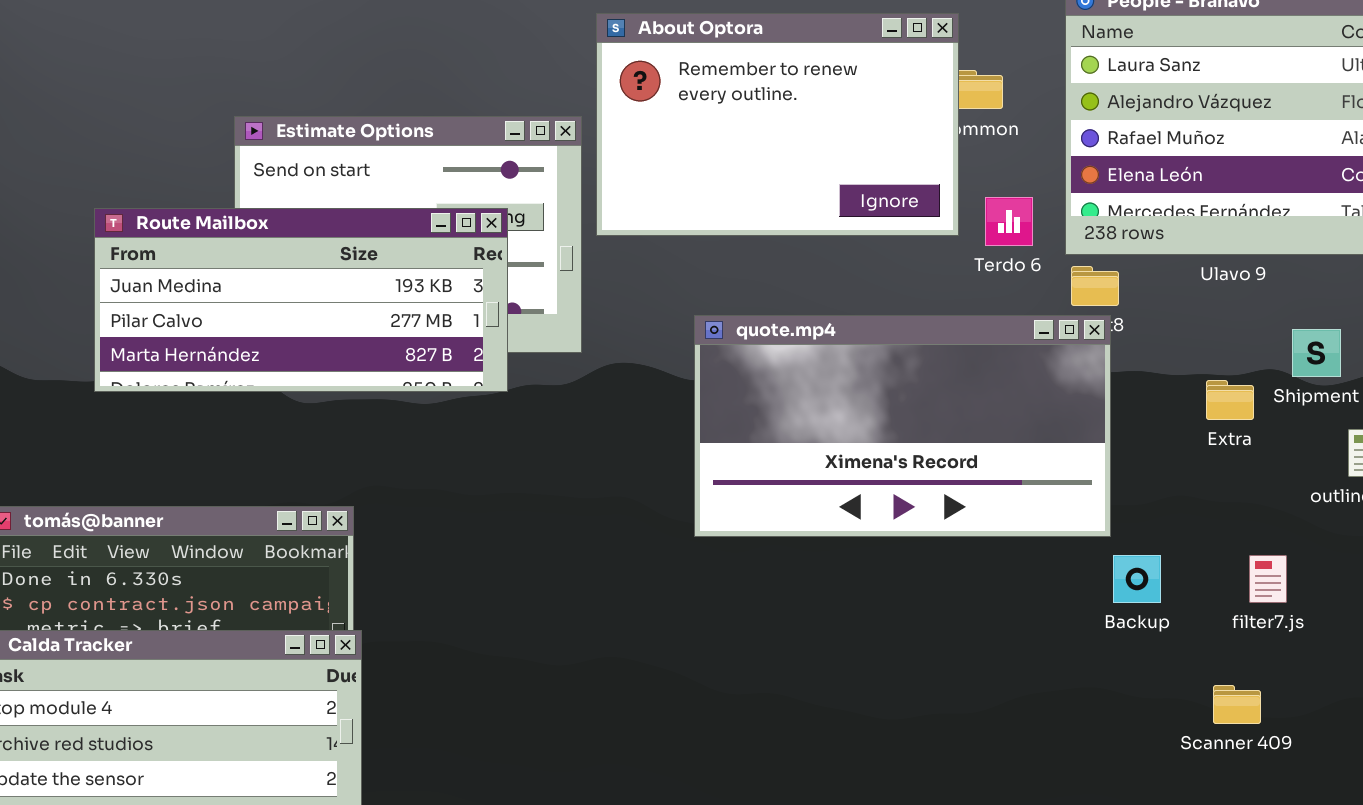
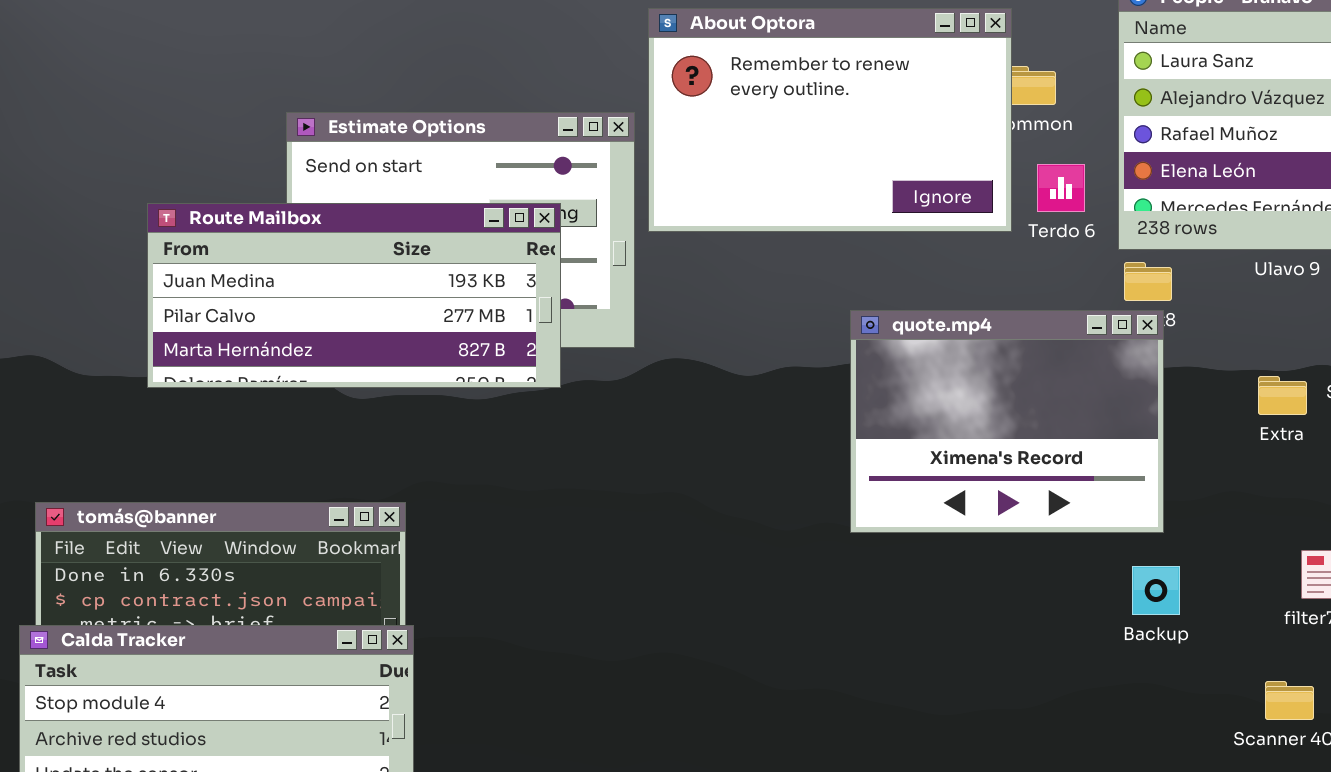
Terdo 6: [985,197,1033,246] -> [1037,164,1085,212], moved
quote.mp4: [694,315,1111,537] -> [850,310,1164,533], resized
Backup: [1113,555,1161,603] -> [1132,566,1180,615], moved

